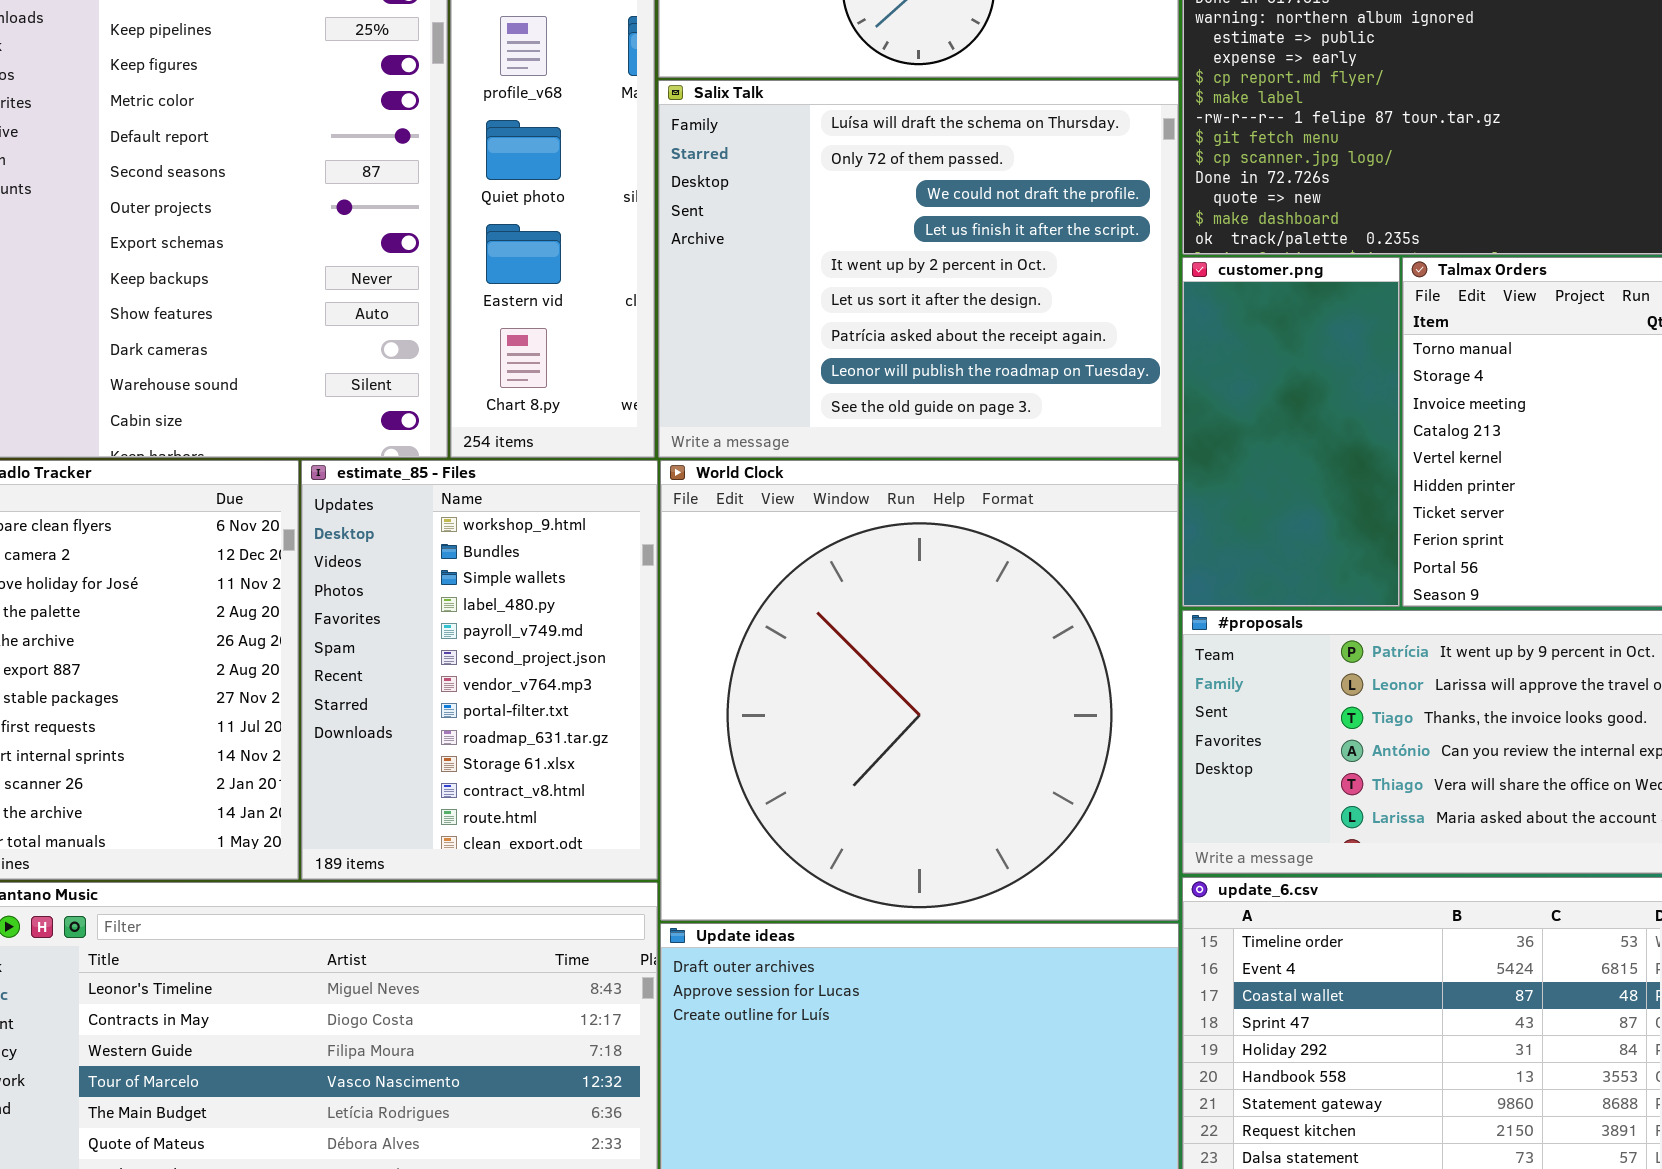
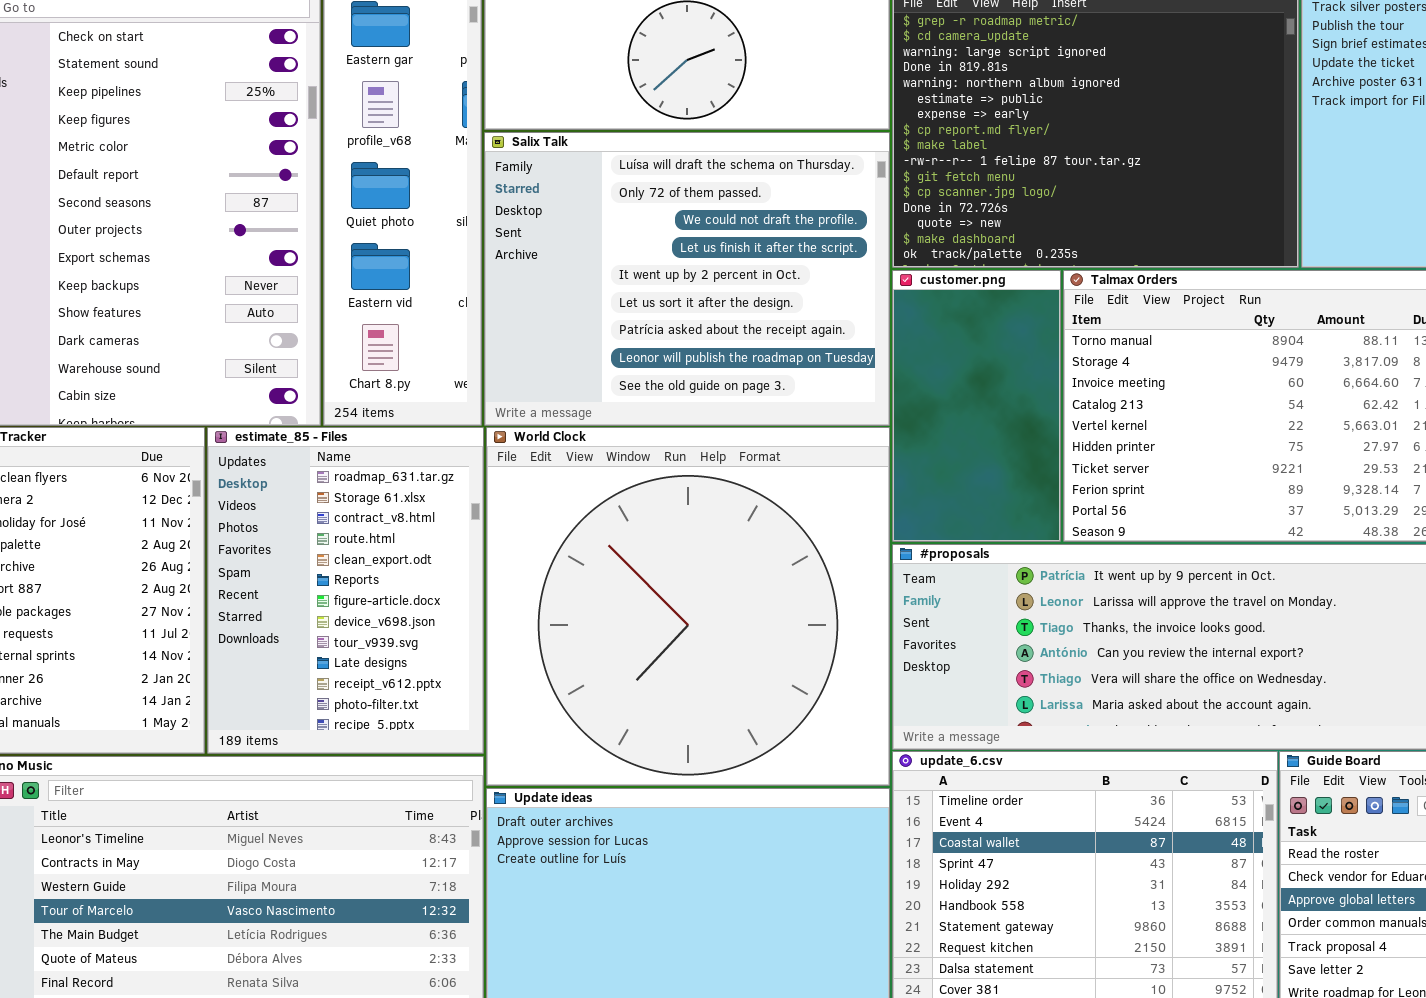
estimate_85 - Files: [301,460,658,880] -> [207,427,484,754], scrolled down 8 rows

